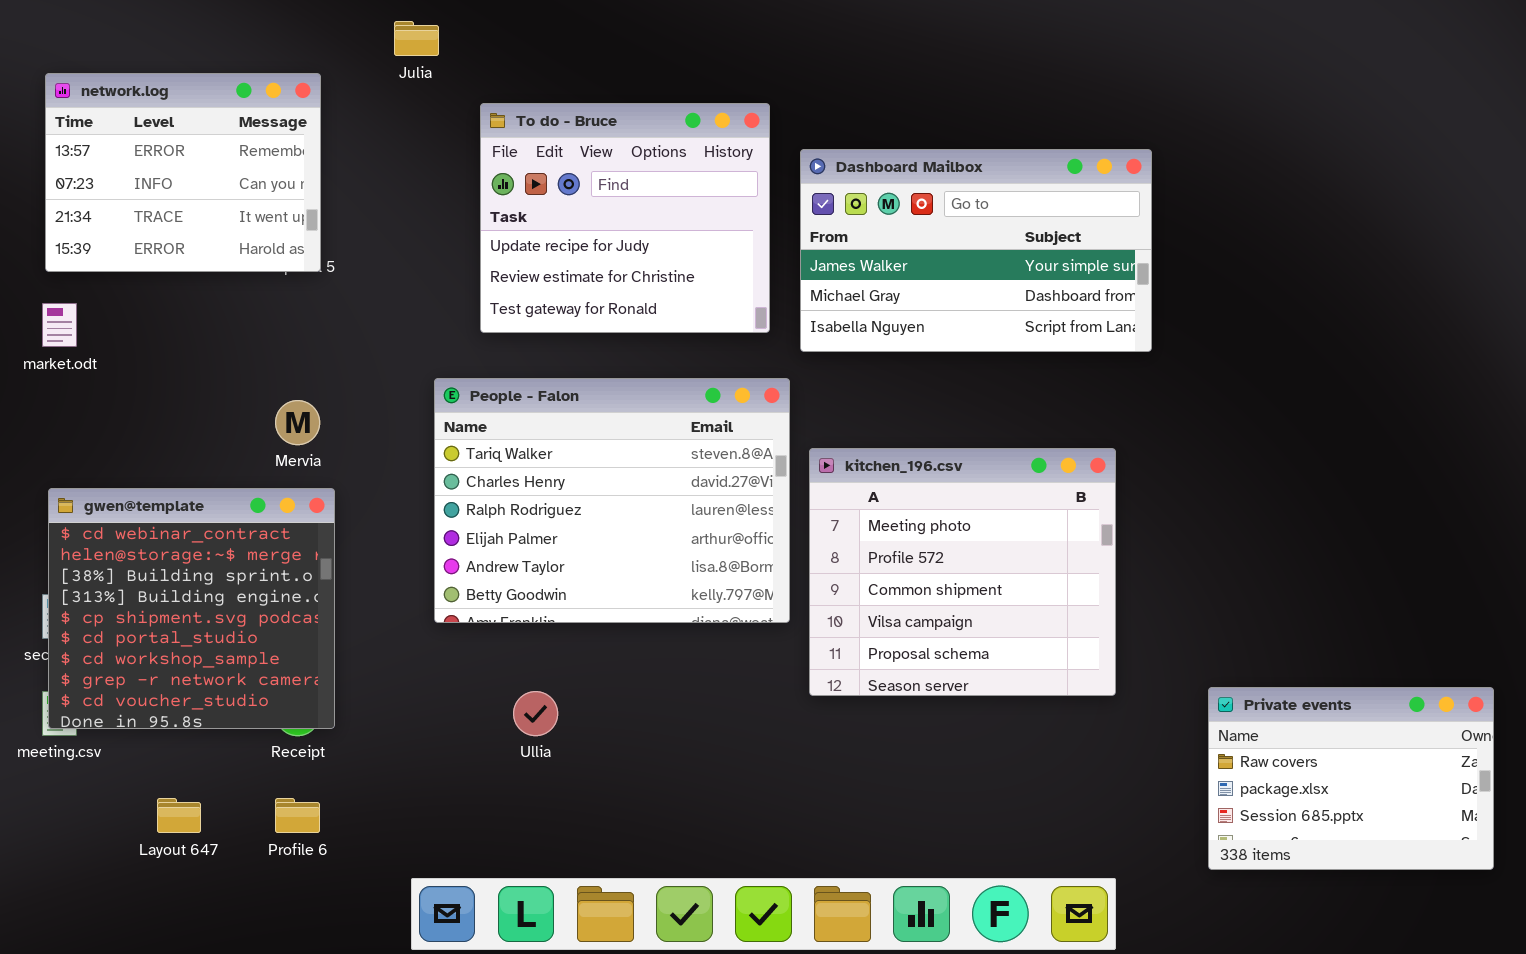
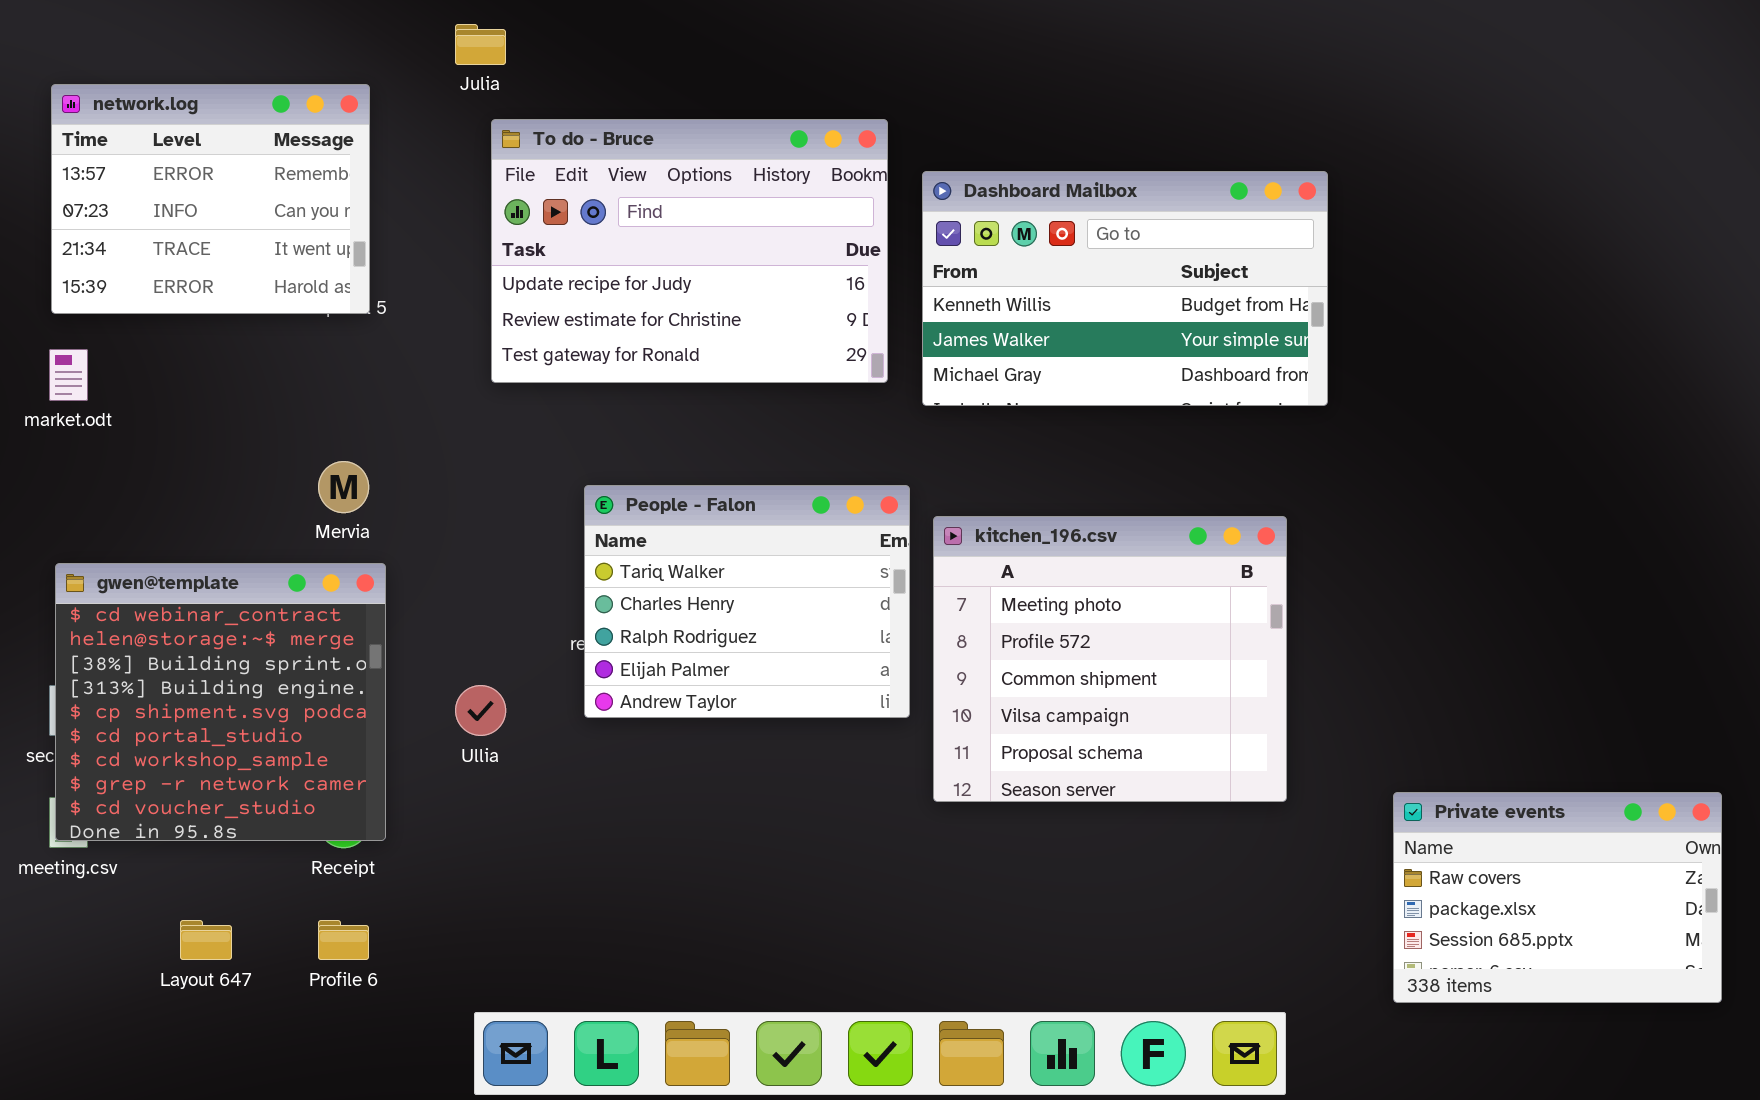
To do - Bruce: [480,103,770,333] -> [491,119,888,383], resized
Dashboard Mailbox: [800,149,1152,352] -> [922,171,1328,406], scrolled up 1 row
People - Falon: [434,378,790,623] -> [584,485,910,718], resized
Ullia: [513,691,558,736] -> [455,685,506,736], moved

